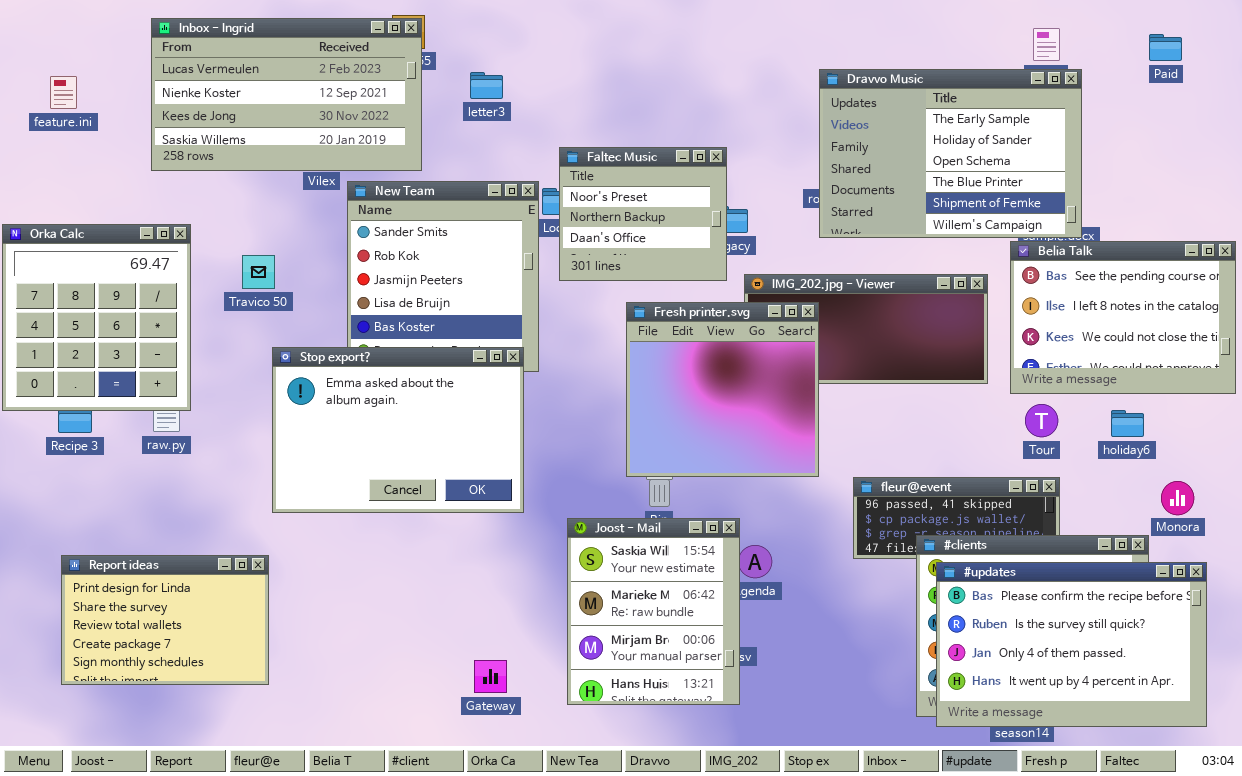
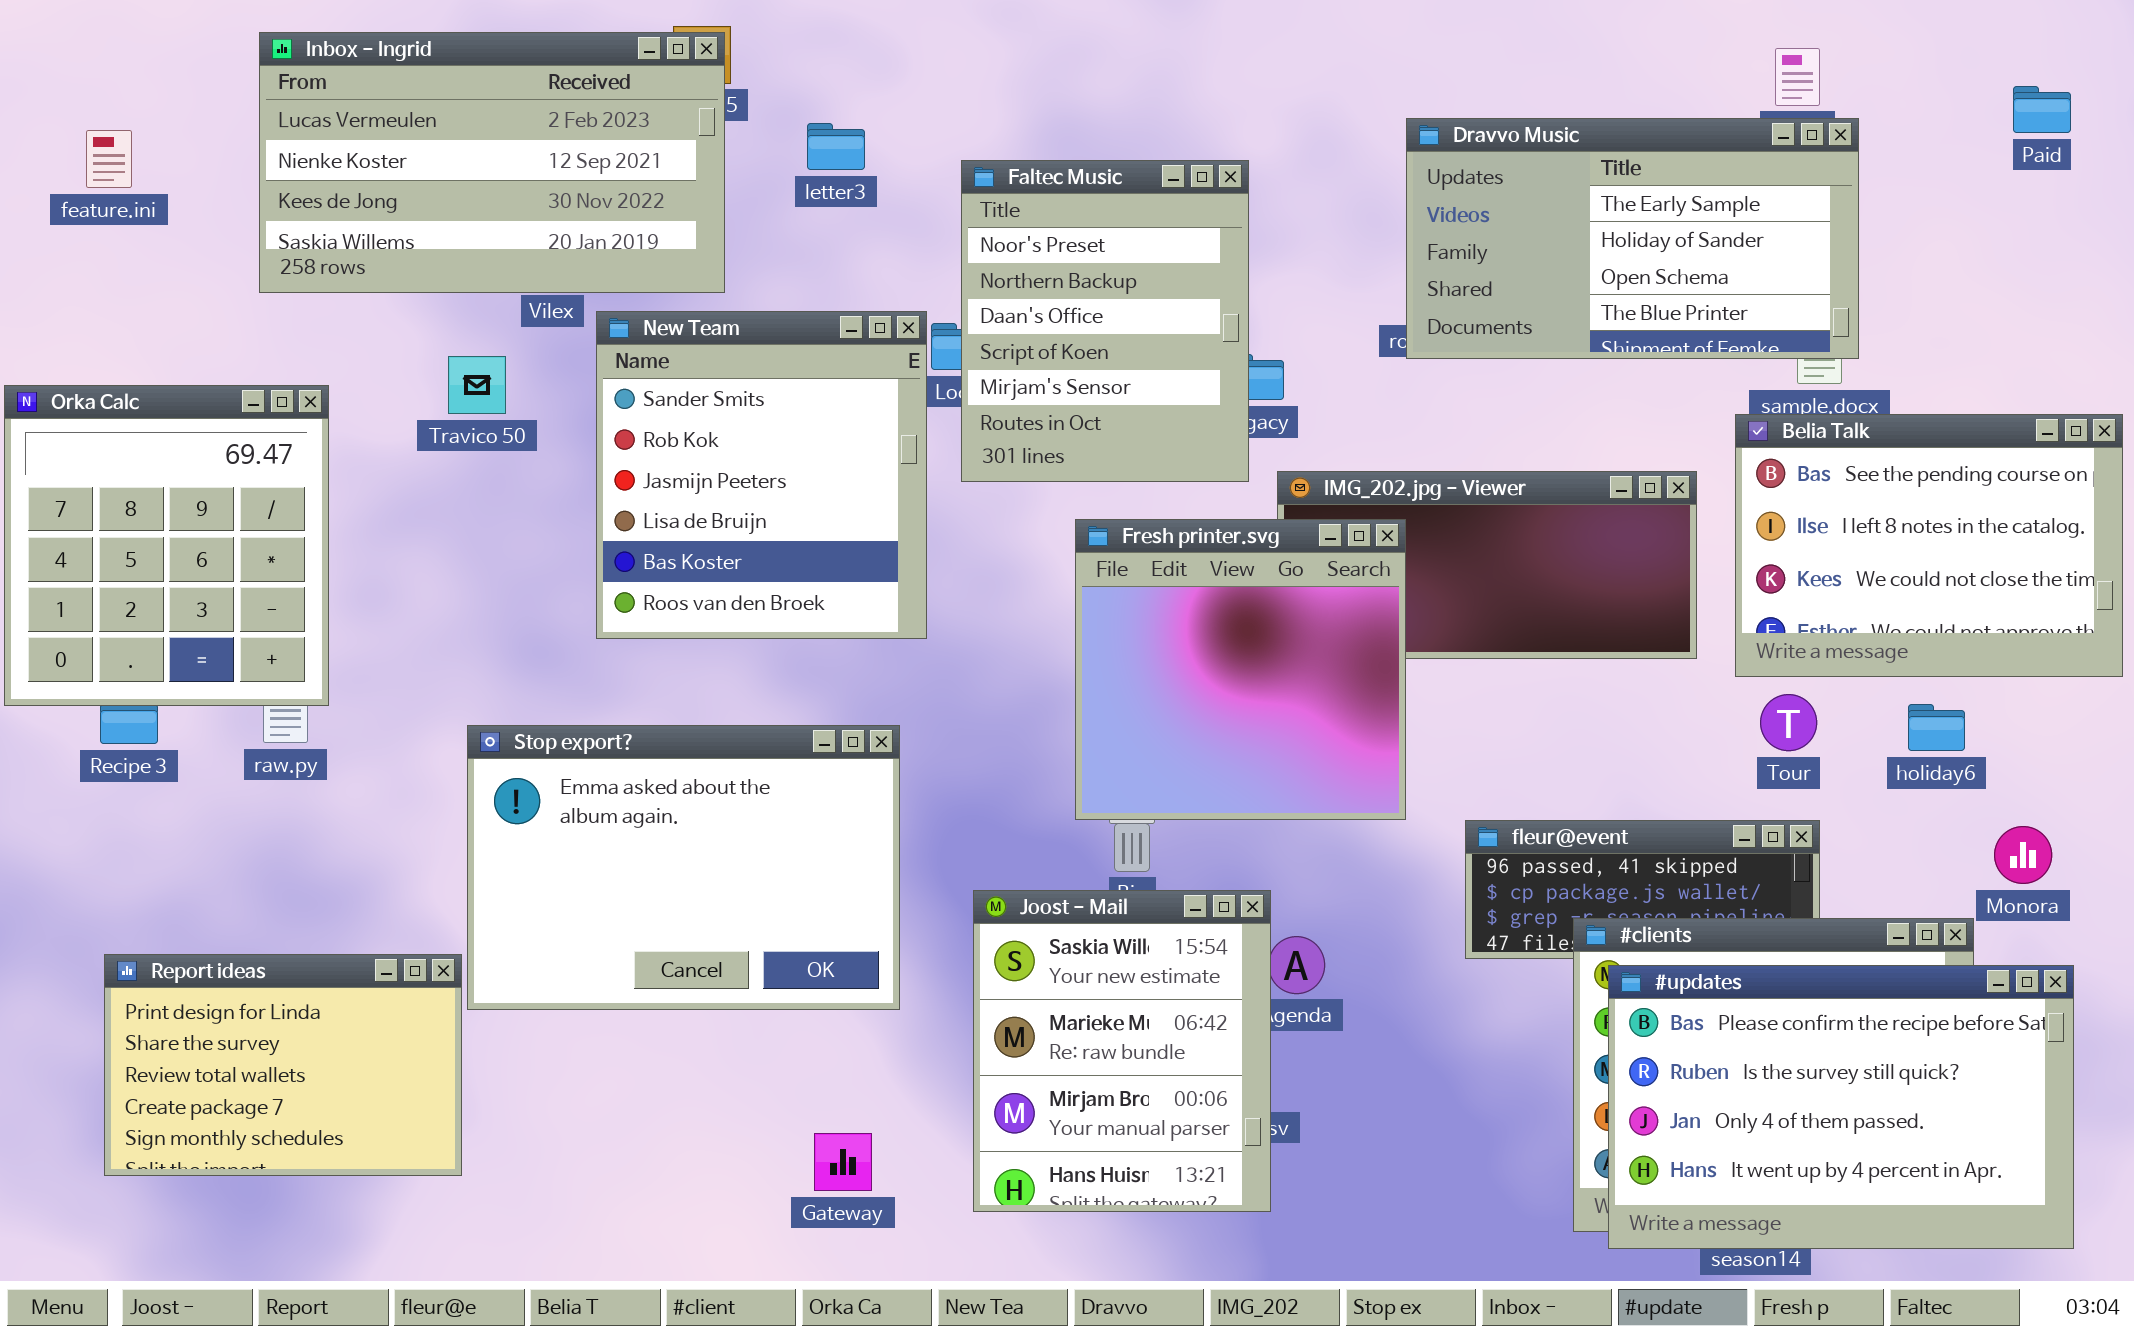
Paid: [1149,34,1182,61] -> [2013,86,2071,133], moved
Dravvo Music: [819,69,1082,238] -> [1406,118,1859,359], resized
Faltec Music: [559,147,727,281] -> [961,160,1249,482], resized
Travico 50: [242,255,275,289] -> [448,356,506,414], moved
Stop export?: [272,347,524,513] -> [467,725,900,1010], moved

